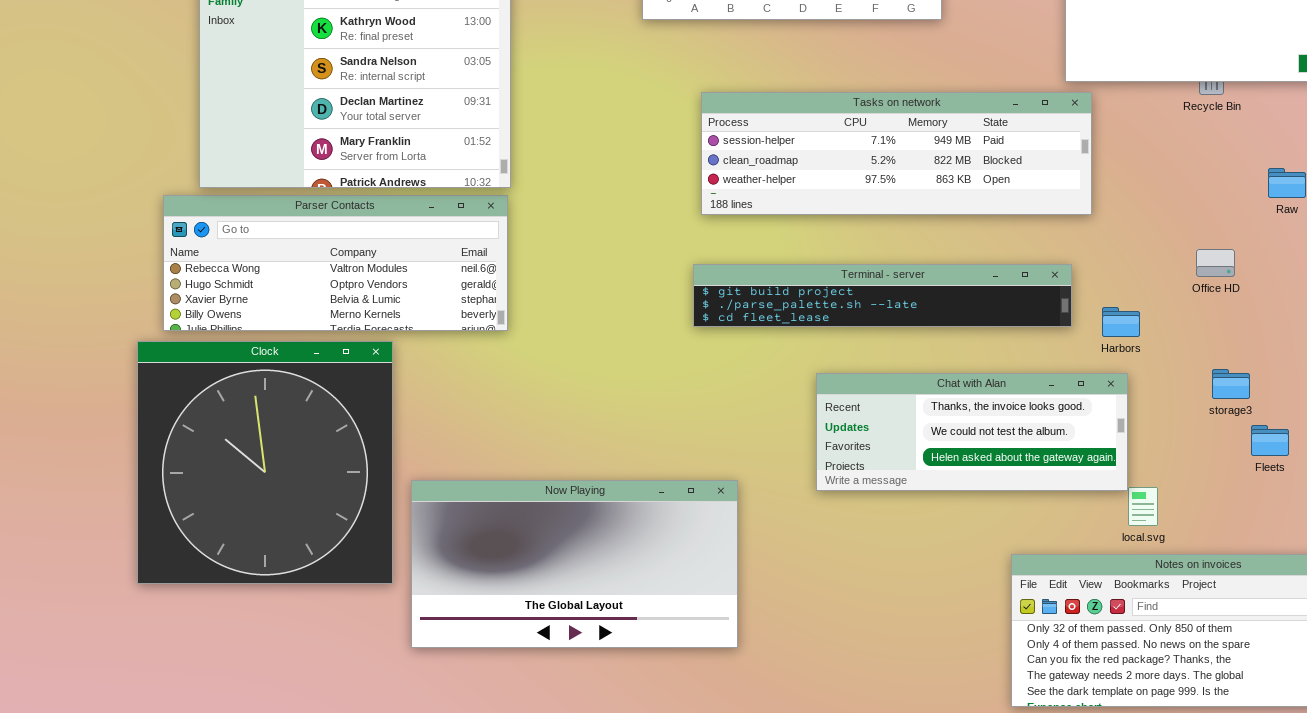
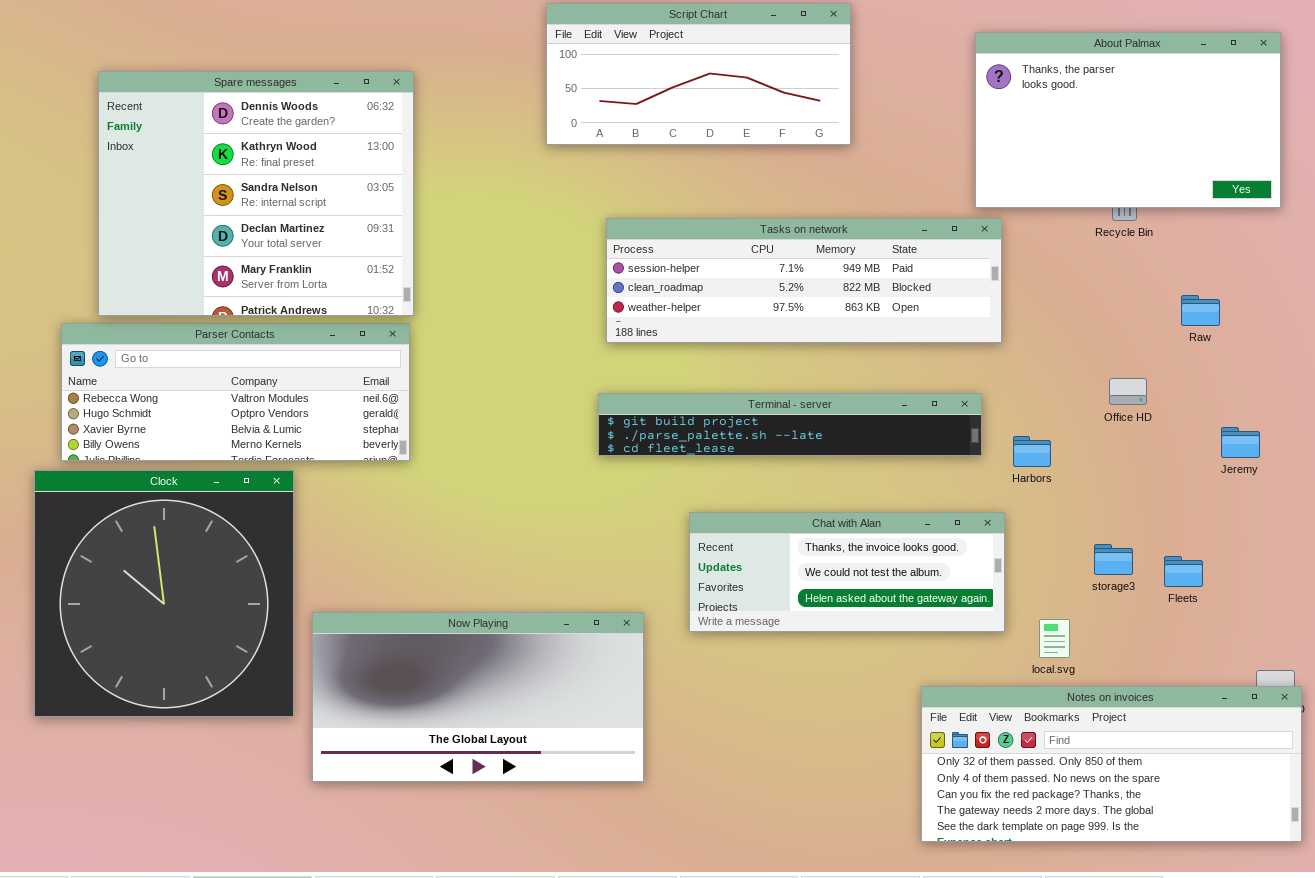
storage3: [1212,369,1250,399] -> [1094,544,1133,575], moved
Chat with Alan: [816,373,1128,491] -> [689,512,1005,632], moved

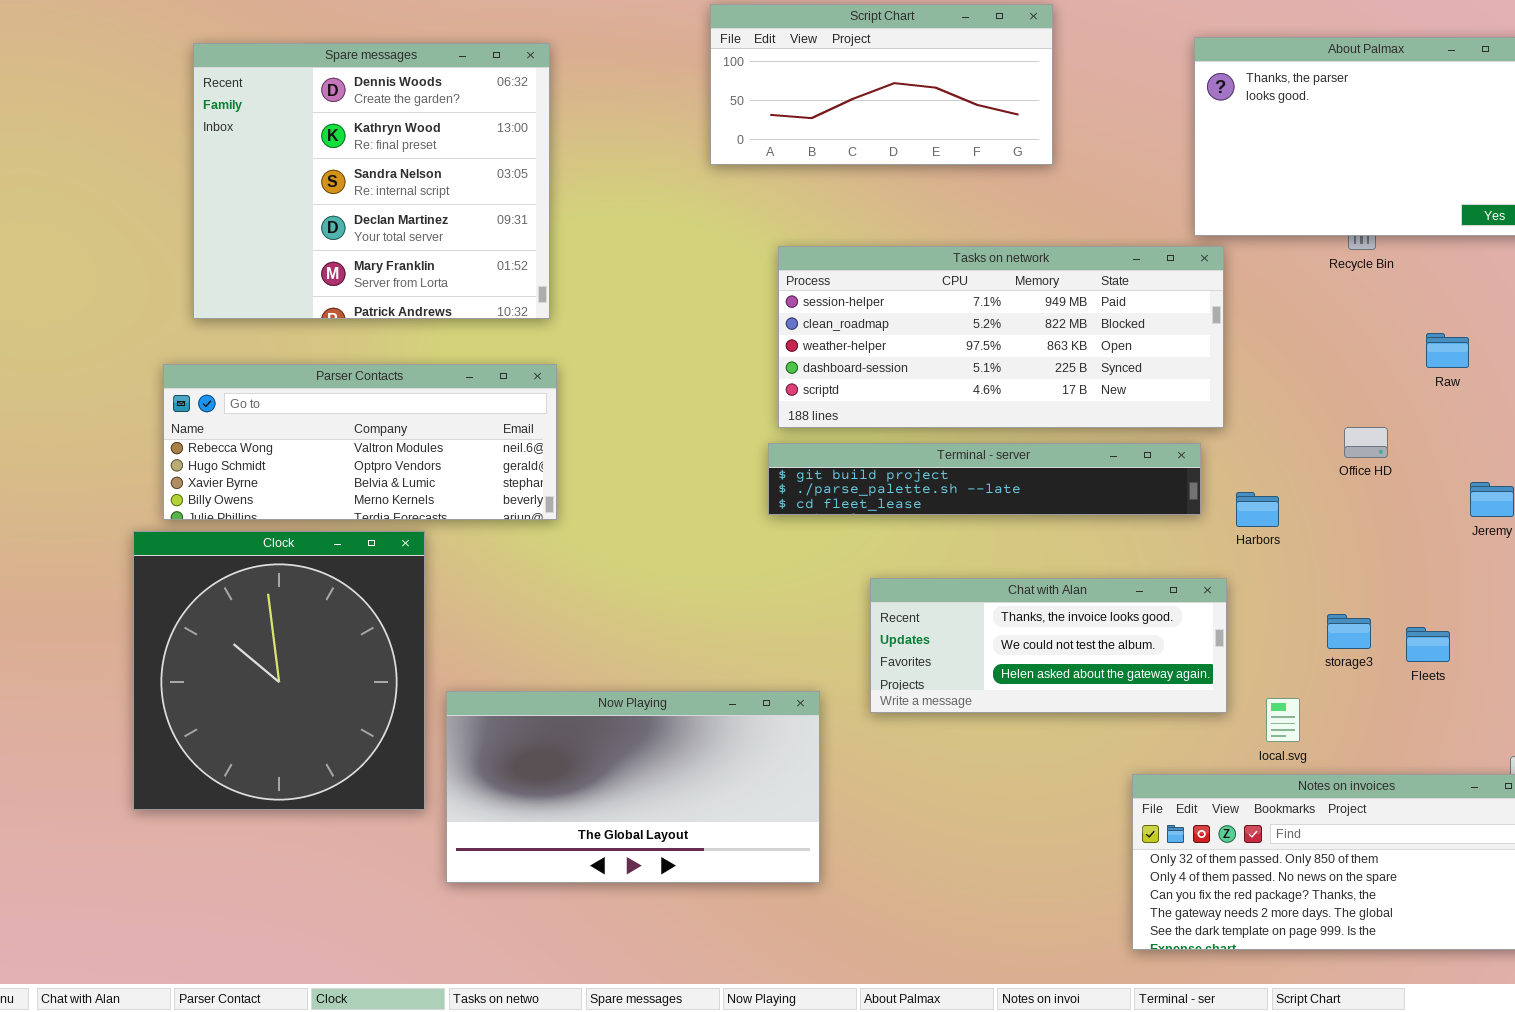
Spare messages: [98,71,414,316] -> [193,43,550,319], moved
Tasks on network: [606,218,1002,343] -> [778,246,1224,428], resized

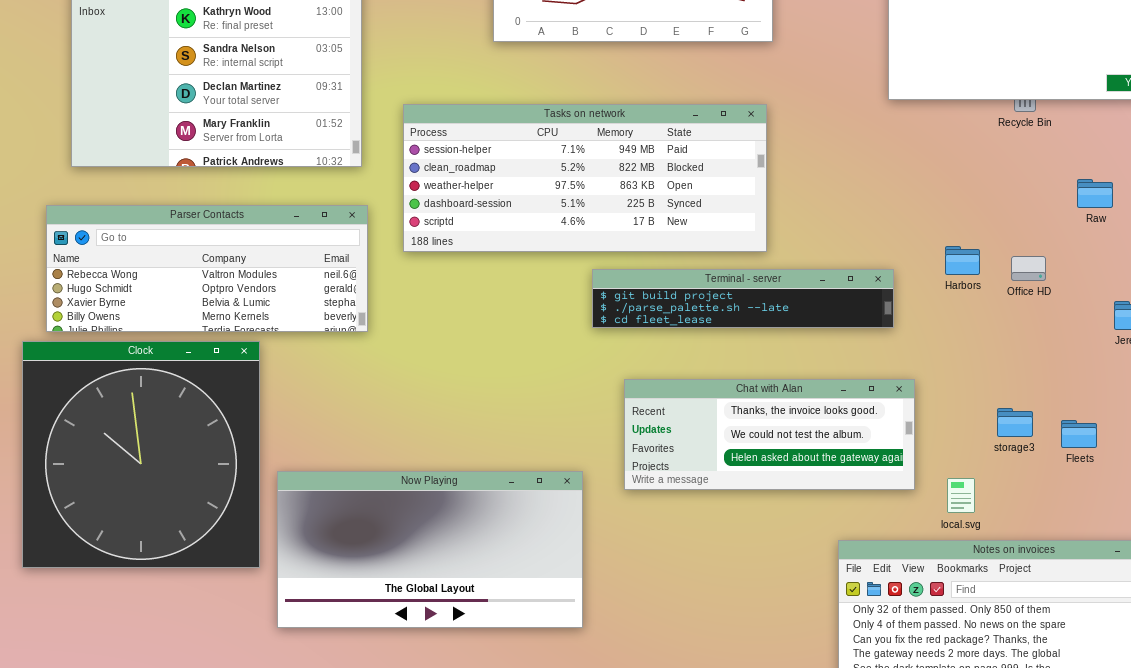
Tasks on network: [778,246,1224,428] -> [403,104,767,252], moved
Terminal - server: [768,443,1201,515] -> [592,269,894,328], resized
Harbors: [1236,492,1279,527] -> [945,246,980,275], moved

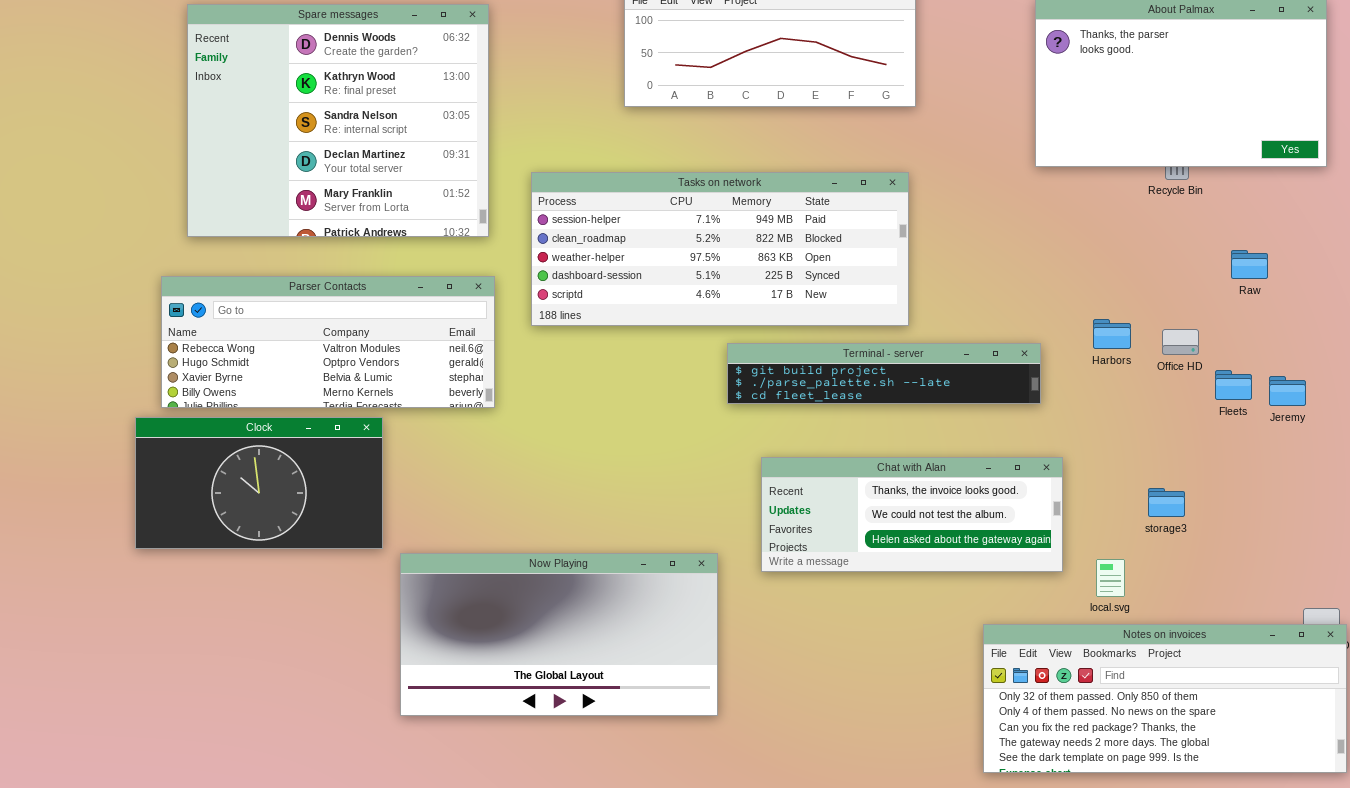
Clock: [22,341,260,568] -> [135,417,383,549], resized
Fleets: [1061,420,1097,448] -> [1215,370,1252,400], moved

